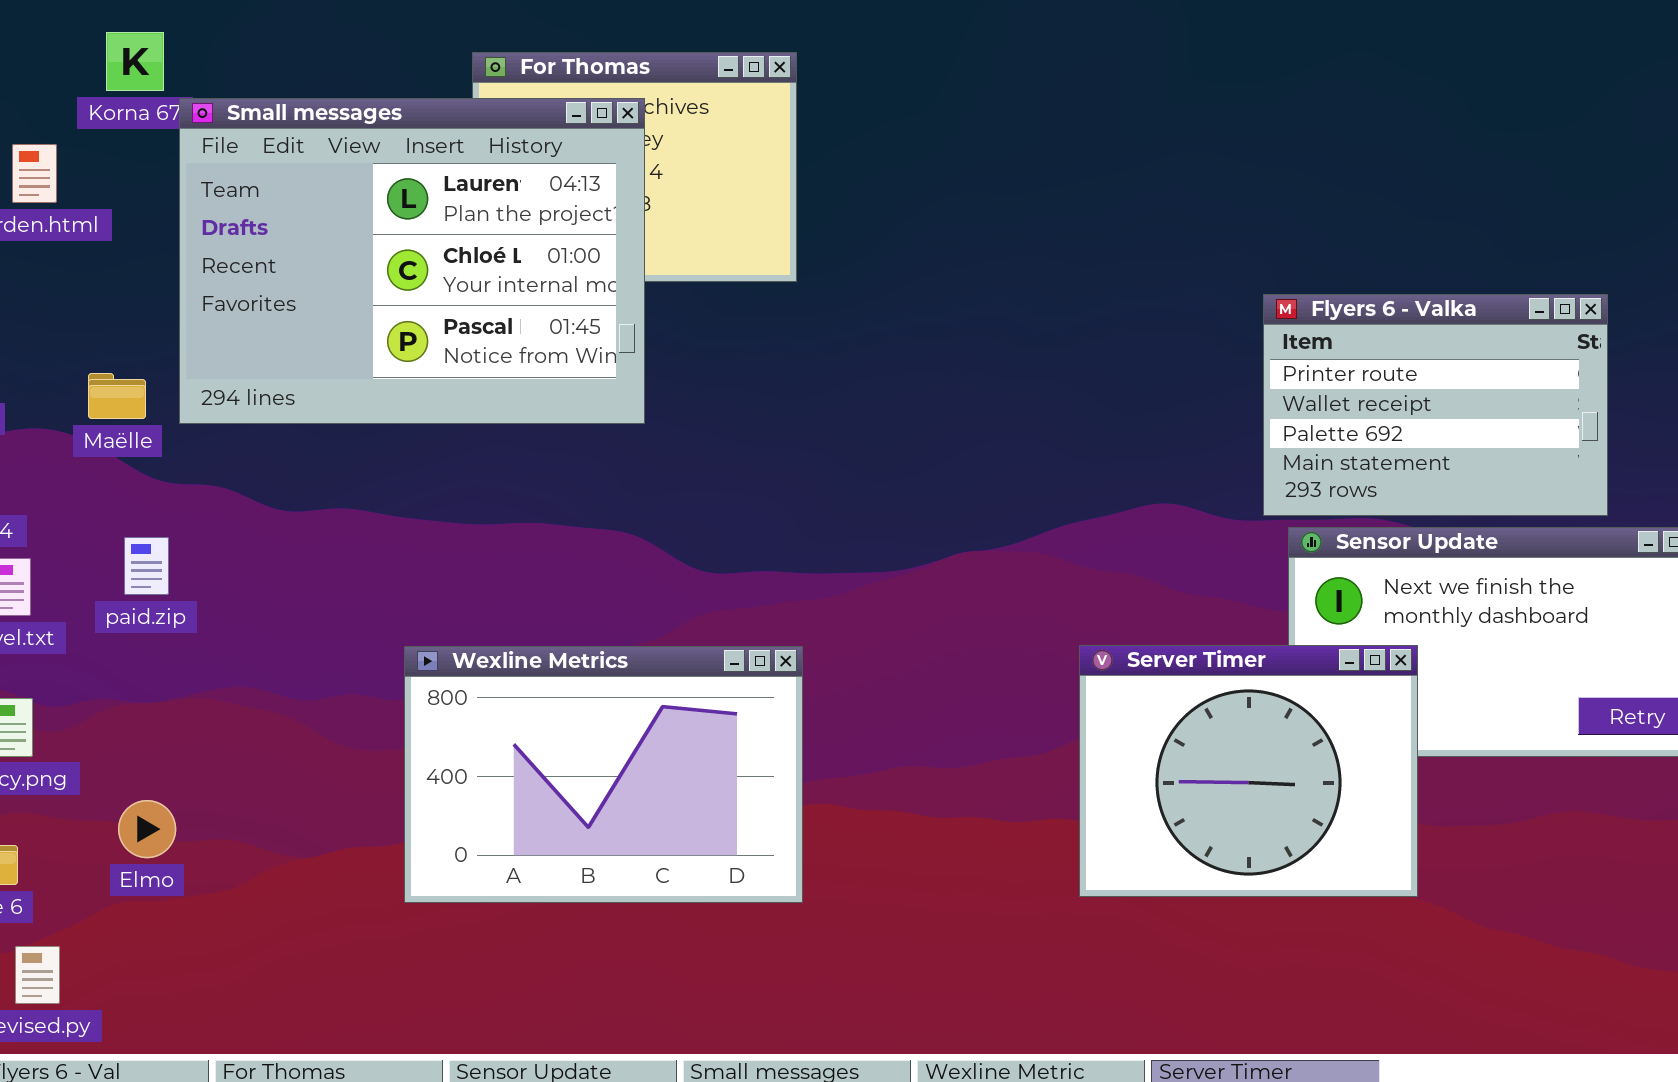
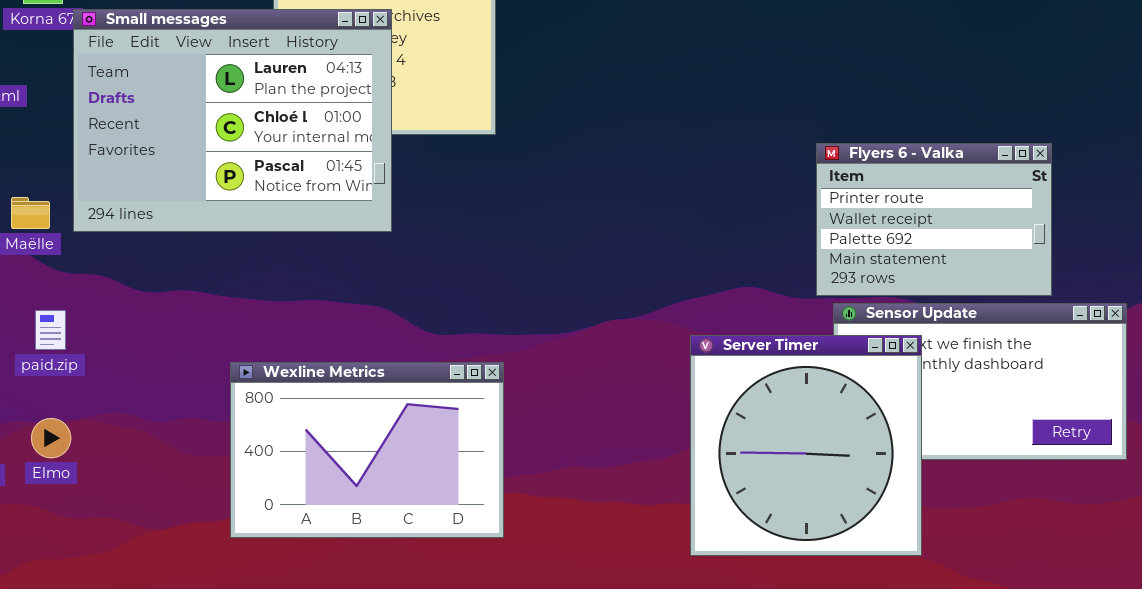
Server Timer: [1079,645,1418,897] -> [690,335,922,556], resized
Wexline Metrics: [404,646,803,903] -> [230,362,504,538], moved
Elmo: [118,800,176,858] -> [31,418,71,458], moved

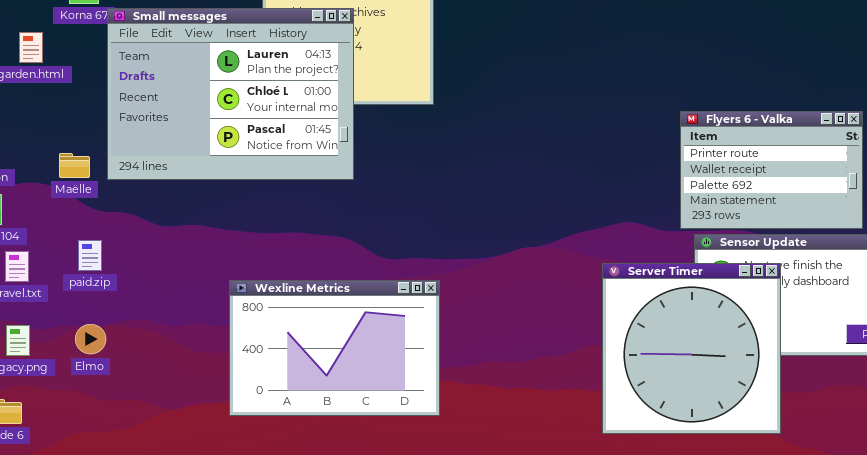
Server Timer: [690,335,922,556] -> [602,263,781,434], moved

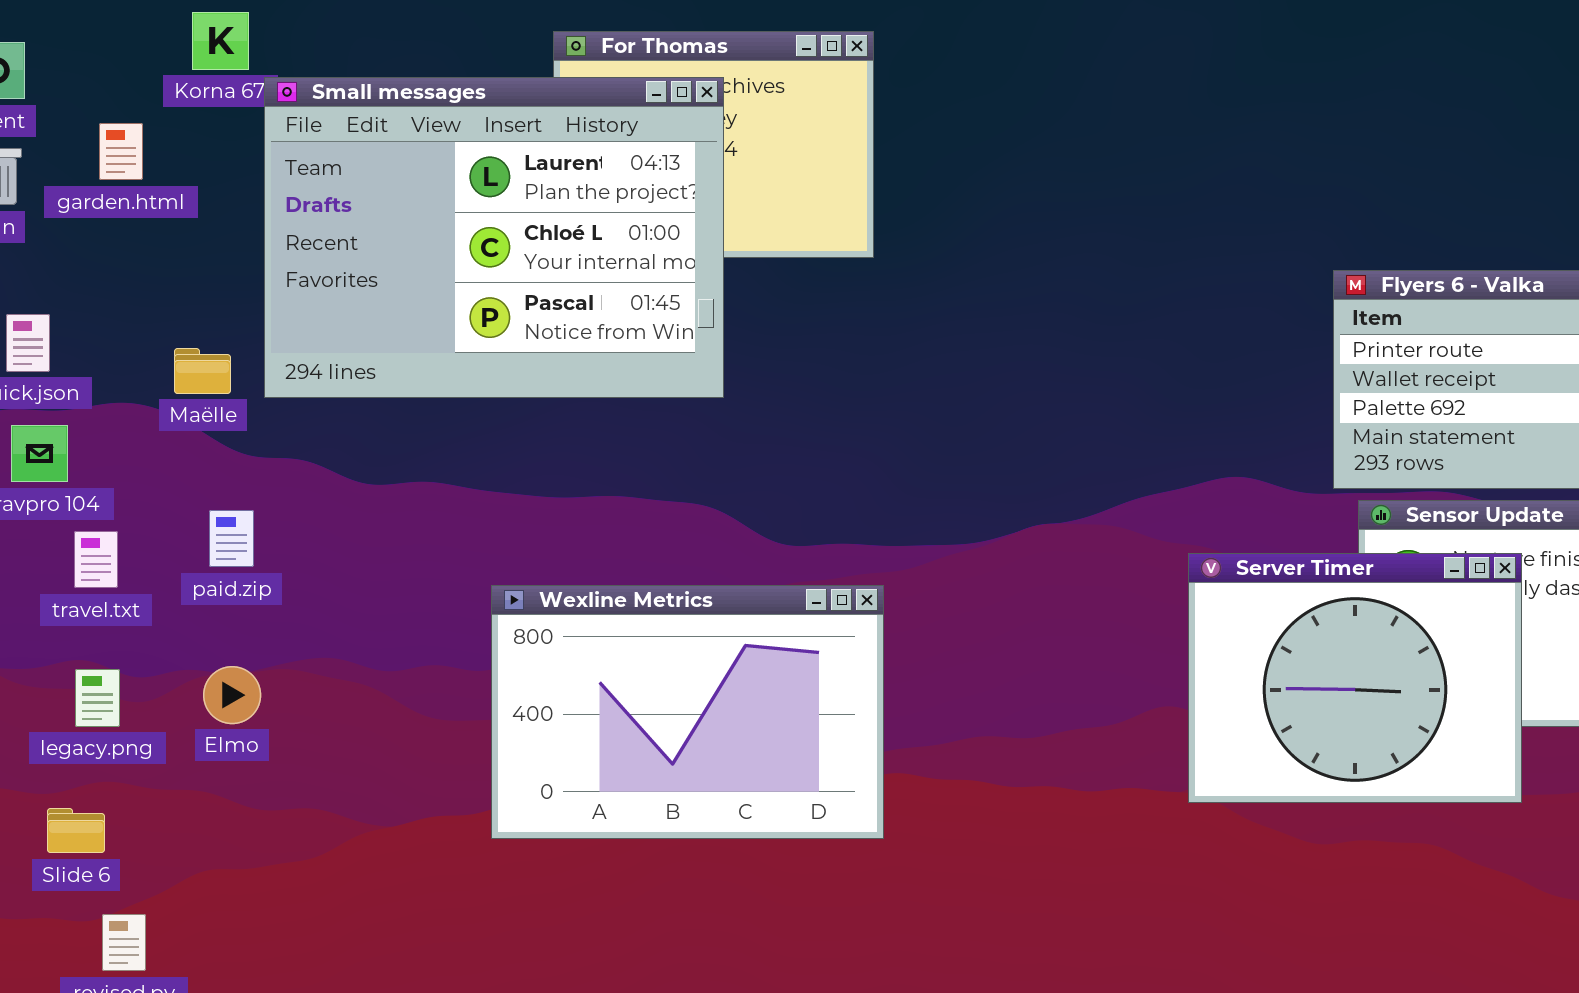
Server Timer: [602,263,781,434] -> [1188,553,1522,803], resized

